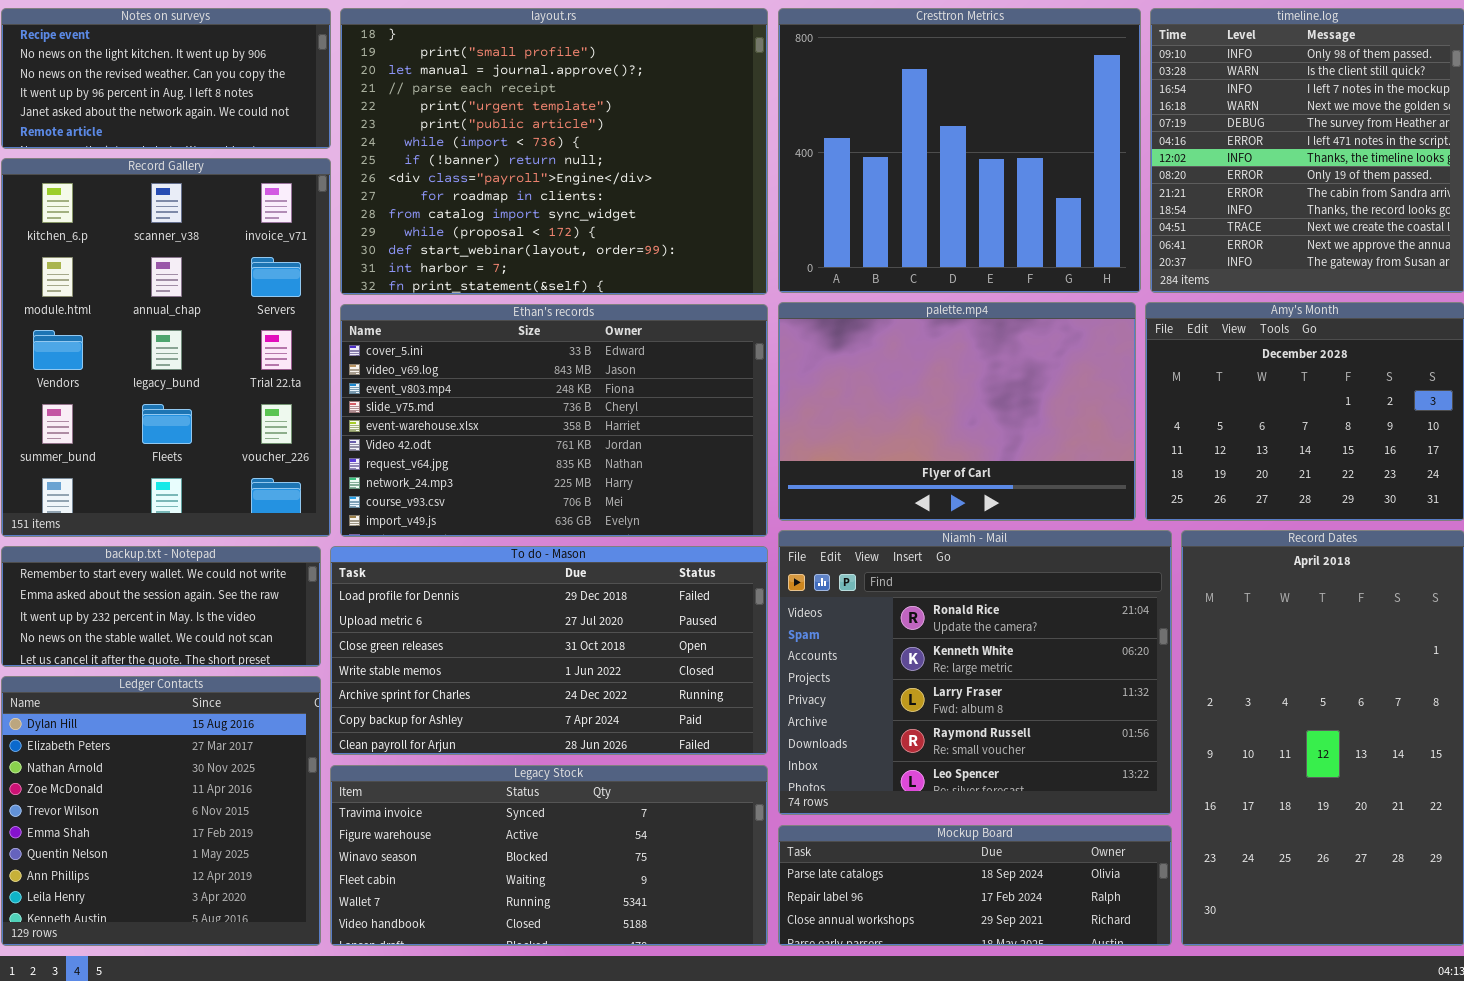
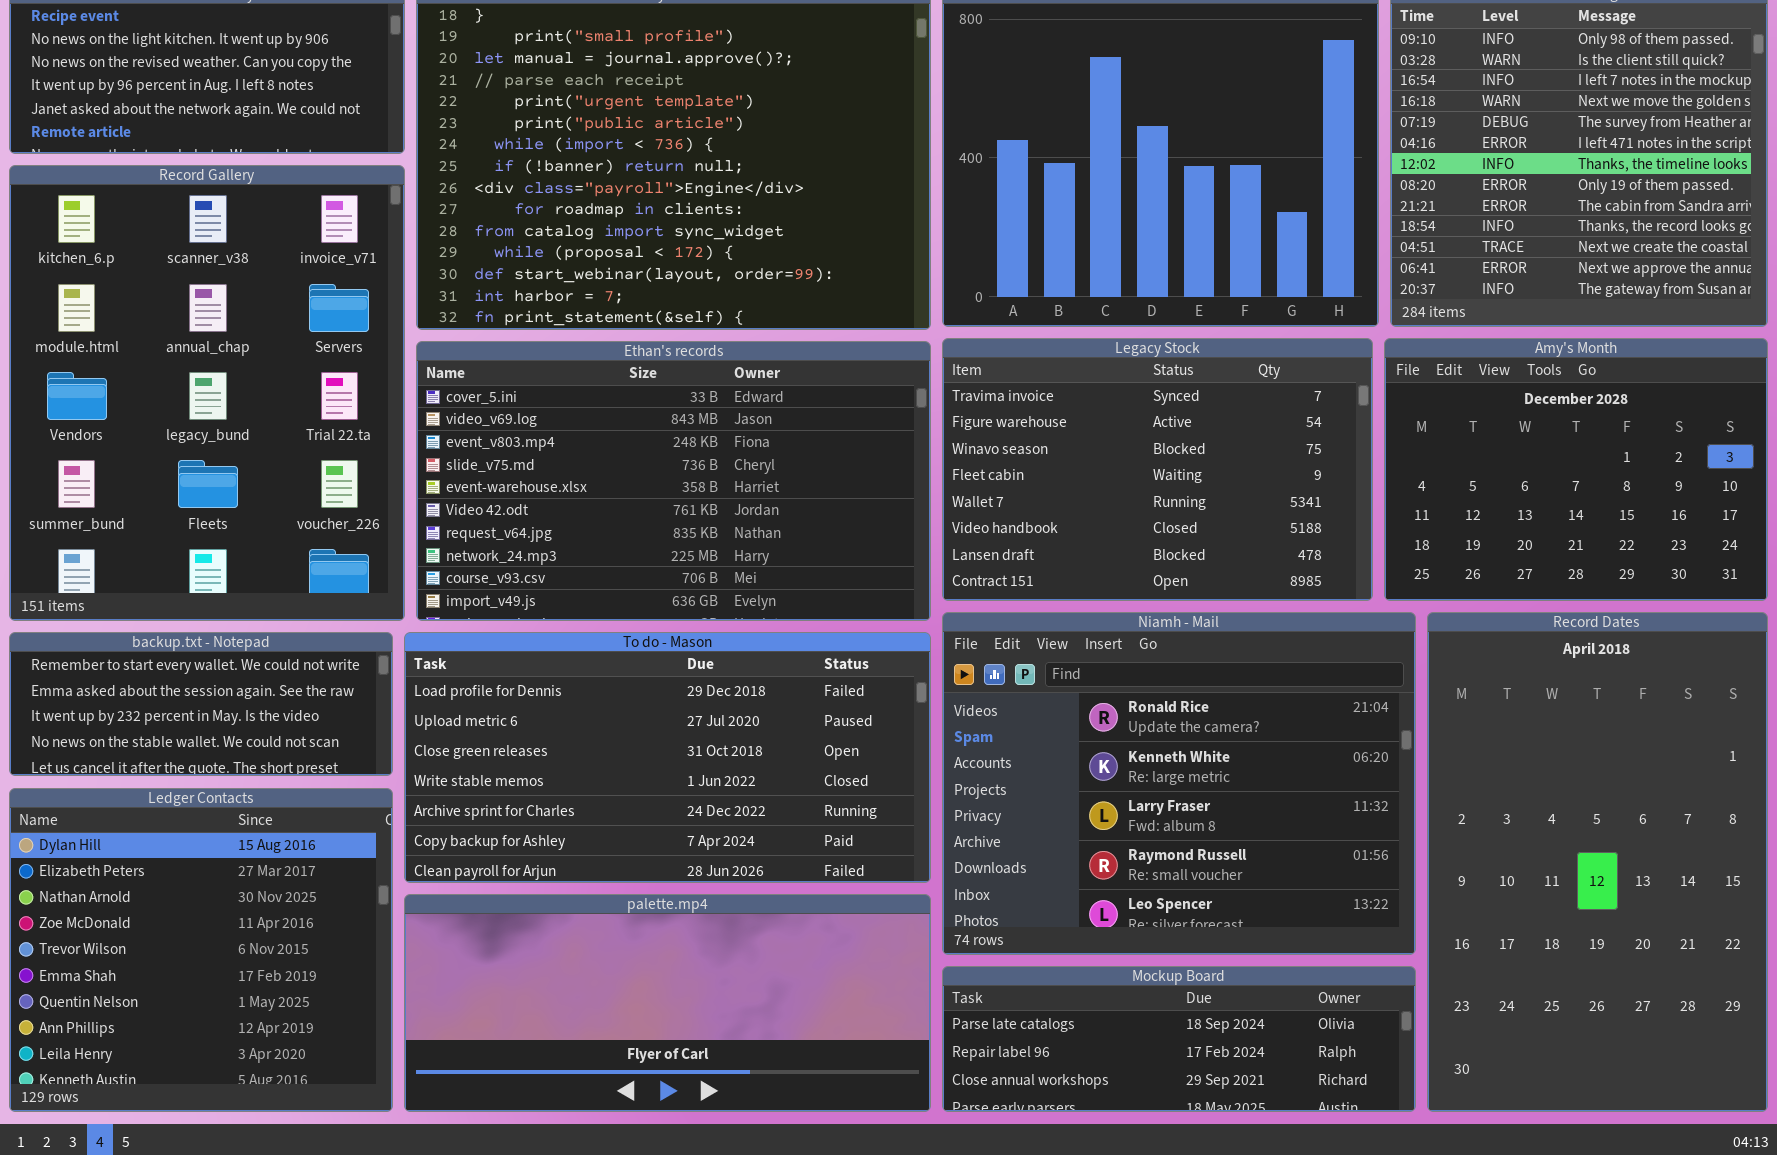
palette.mp4: [778,302,1136,521] -> [404,894,931,1112], moved, resized
Legacy Stock: [330,765,768,946] -> [942,338,1373,601], moved, resized

